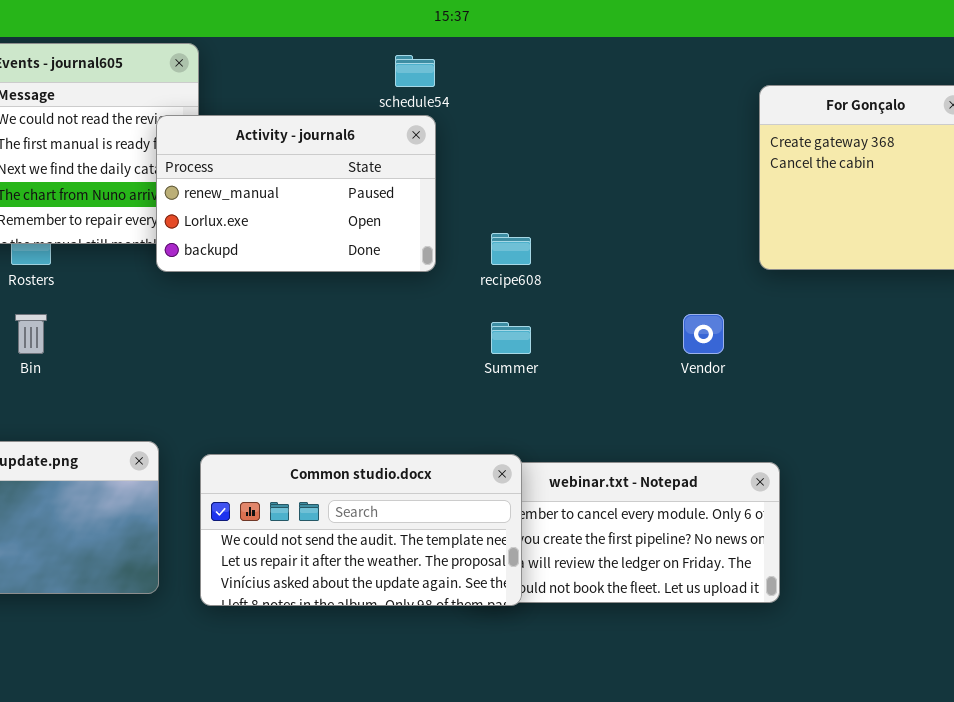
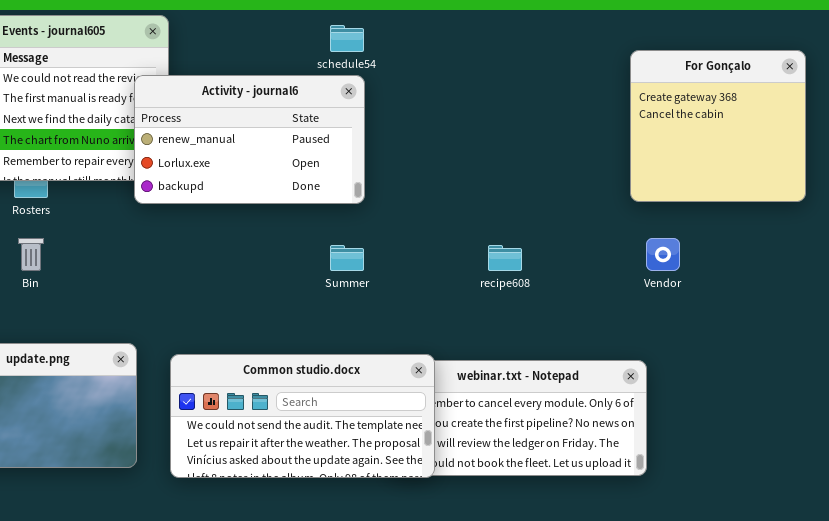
recipe608: [491,233,531,265] -> [488,245,522,271], moved
Vendor: [683,314,724,354] -> [646,238,680,271], moved
Summer: [491,322,531,354] -> [330,245,364,271], moved

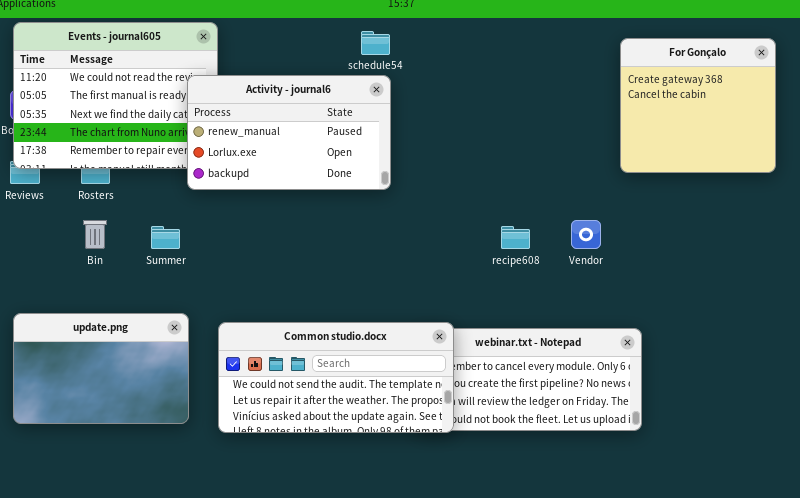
For Gonçalo: [630,50,806,202] -> [620,38,776,173], moved
Vendor: [646,238,680,271] -> [571,220,601,249], moved
Summer: [330,245,364,271] -> [151,226,180,249], moved

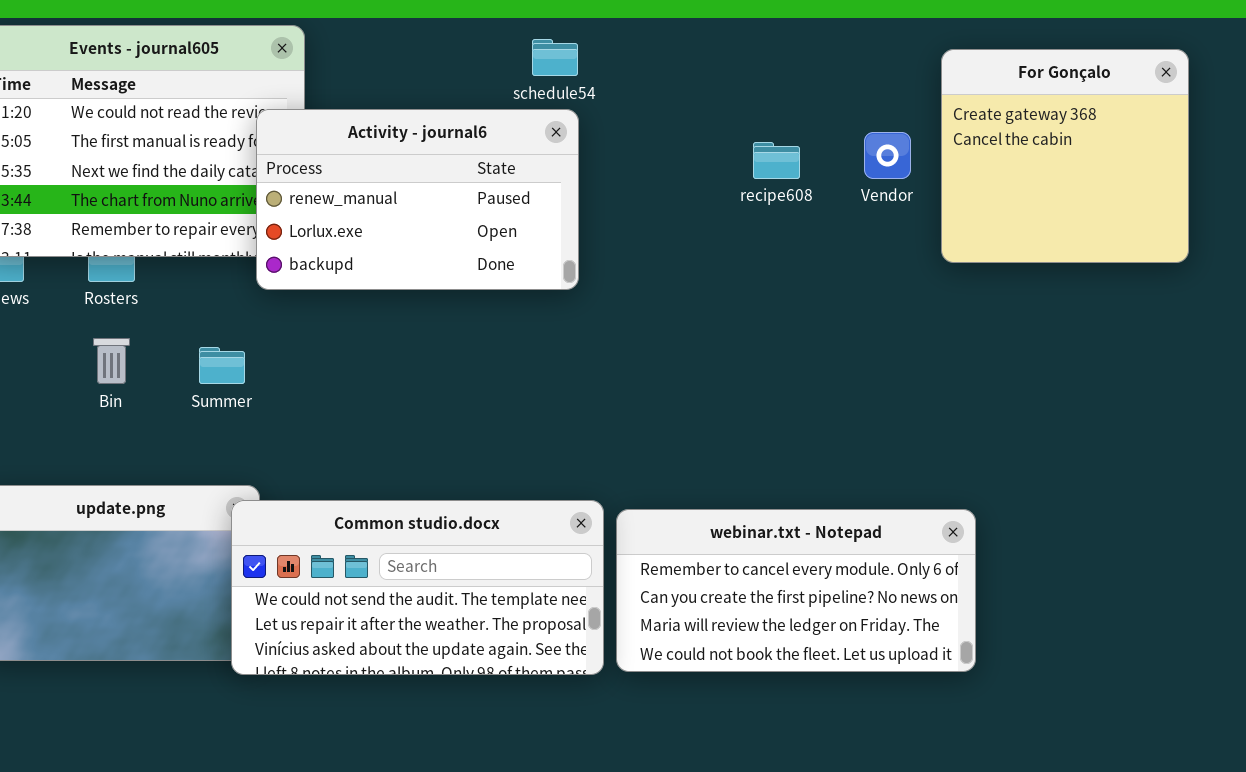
Vendor: [571,220,601,249] -> [864,132,911,179], moved
recipe608: [501,226,530,249] -> [753,142,800,179], moved
Common studio.docx: [218,322,454,433] -> [231,500,604,675], moved

